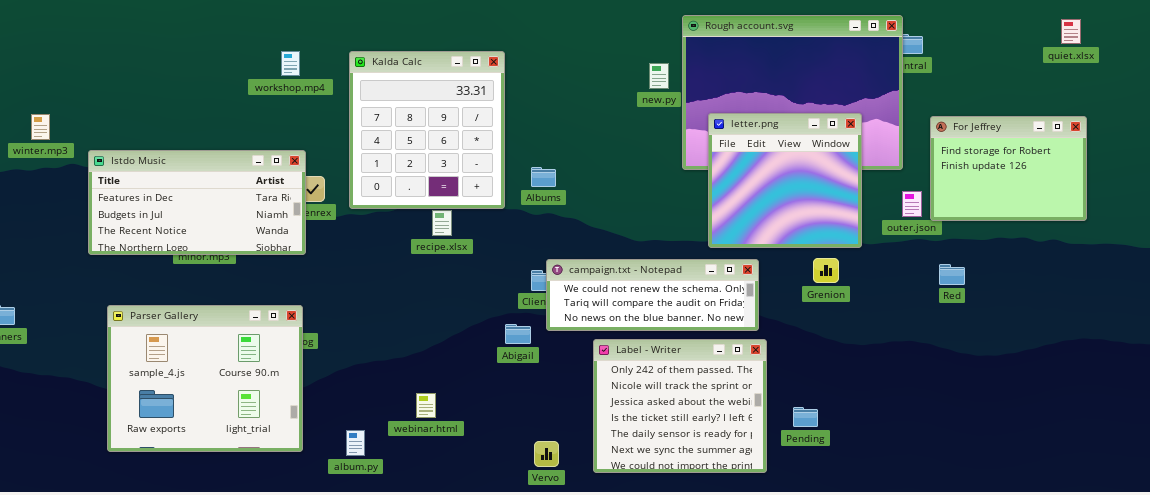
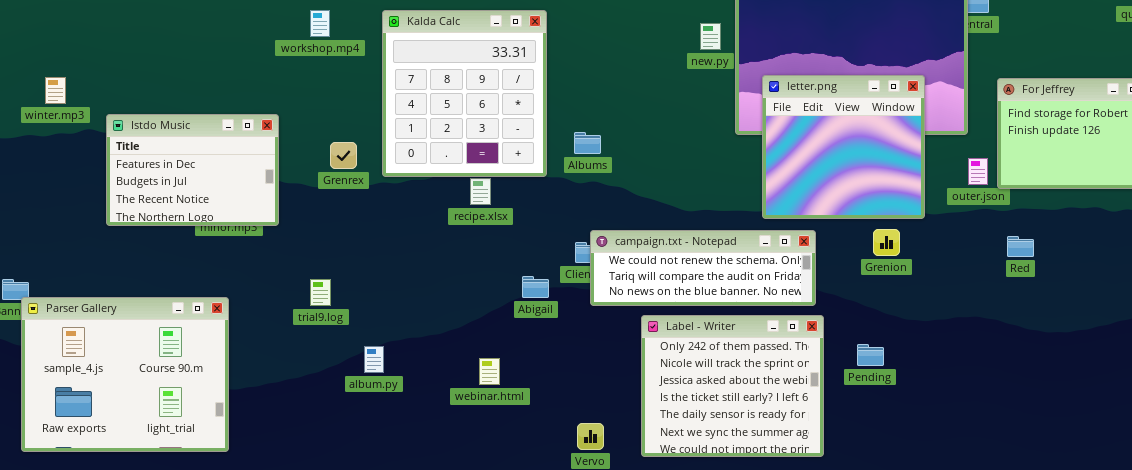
Istdo Music: [88,150,306,255] -> [106,114,279,226], resized
Parser Gallery: [107,305,303,452] -> [21,297,229,452], moved
Abigail: [505,324,531,344] -> [522,276,549,298], moved
webinar.html: [416,393,436,418] -> [479,358,500,385], moved
Pending: [793,407,818,427] -> [857,344,884,366], moved
album.py: [346,430,365,456] -> [364,346,384,373], moved

